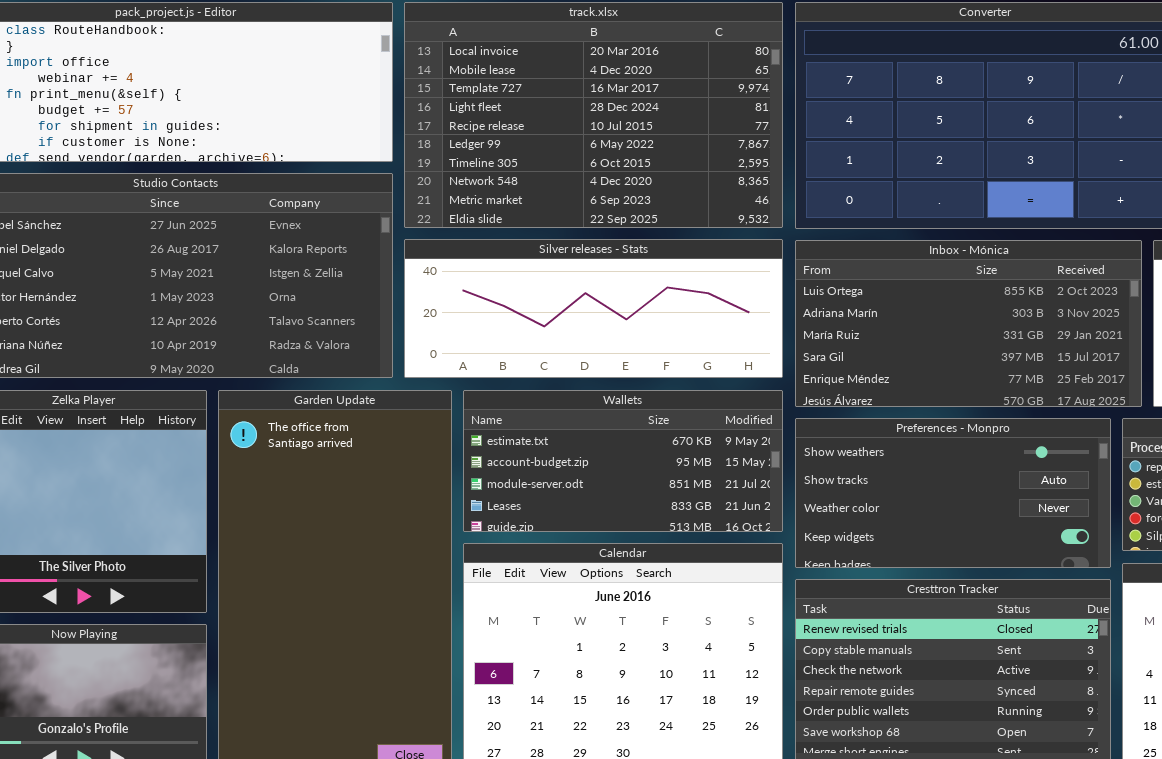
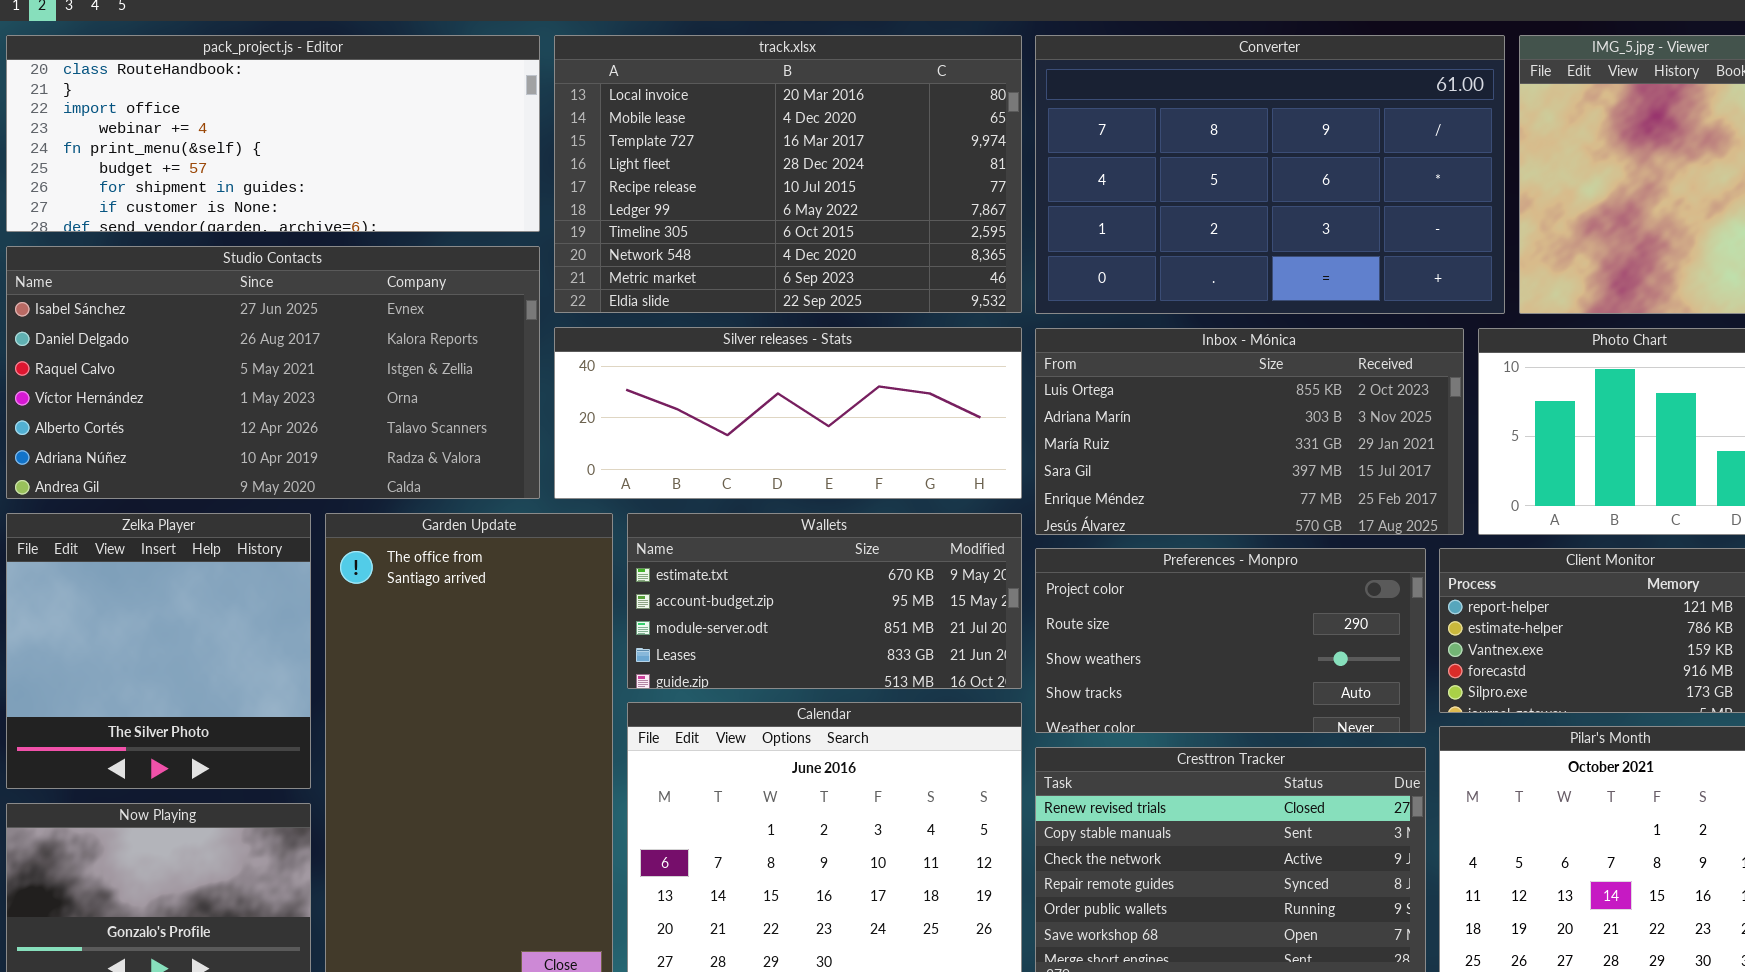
Preferences - Monpro: [795,418,1111,568] -> [1035,548,1426,733], scrolled up 2 rows

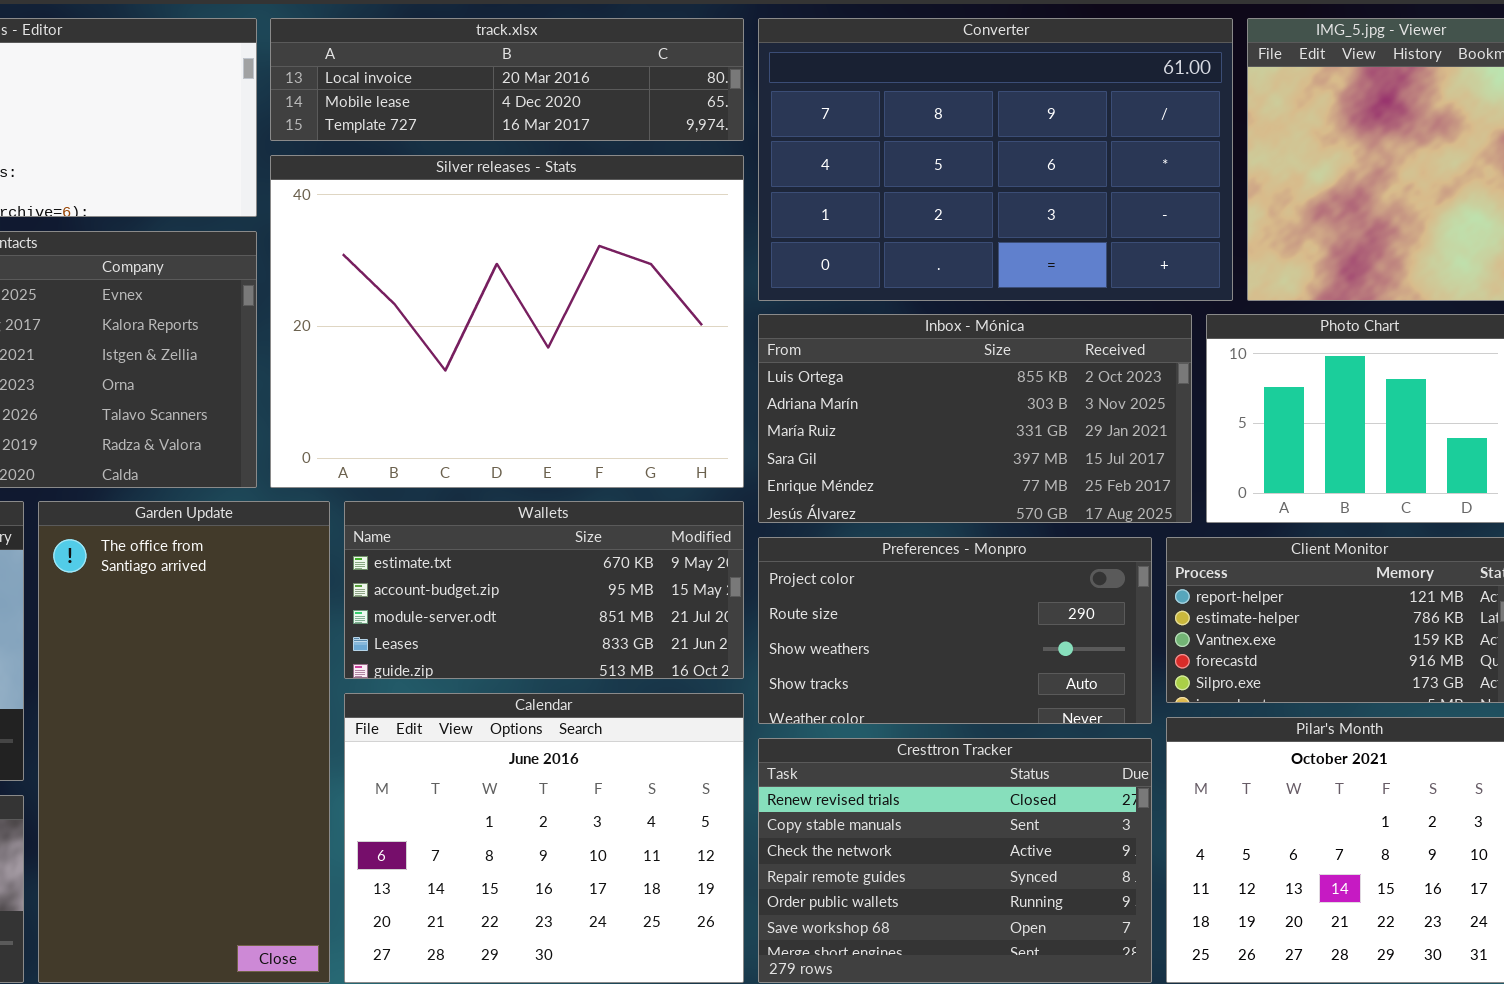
track.xlsx: [554,35,1022,313] -> [270,18,744,141], resized
Silver releases - Stats: [554,327,1022,499] -> [270,155,744,488], resized

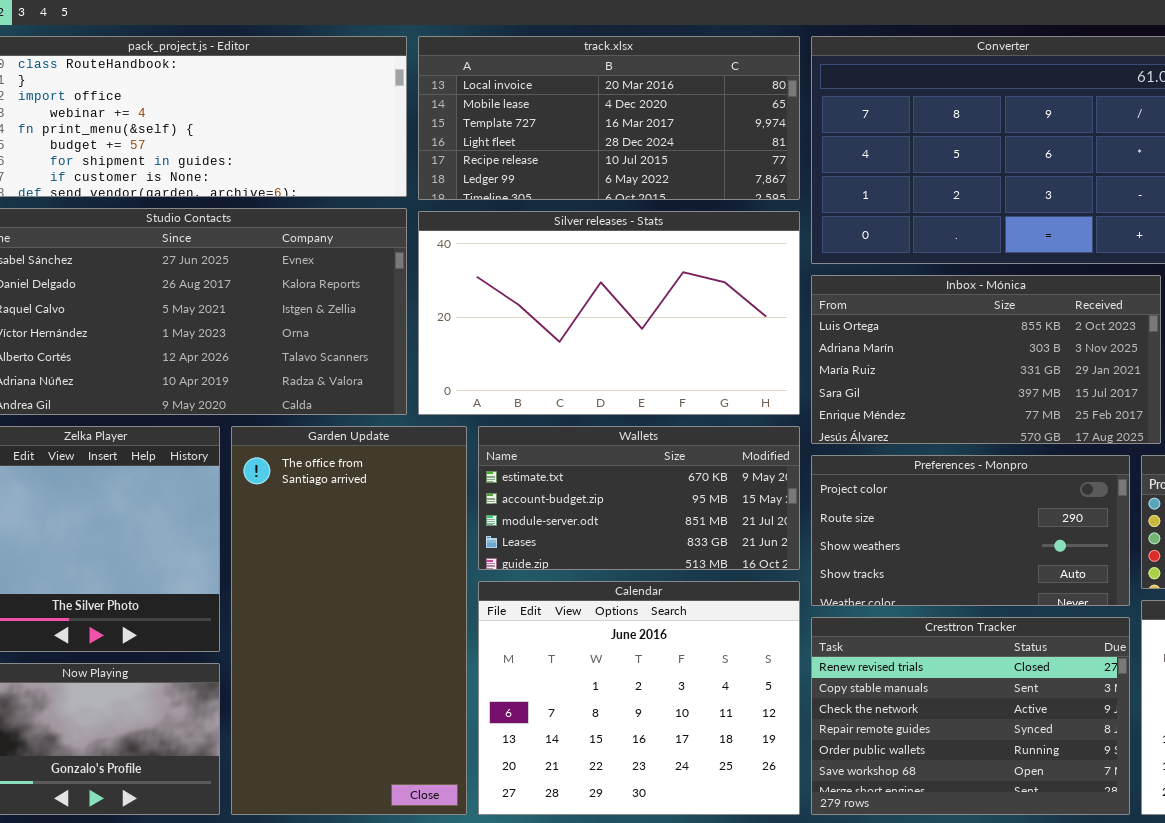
track.xlsx: [270,18,744,141] -> [418,36,800,200], resized
Silver releases - Stats: [270,155,744,488] -> [418,211,800,415], resized

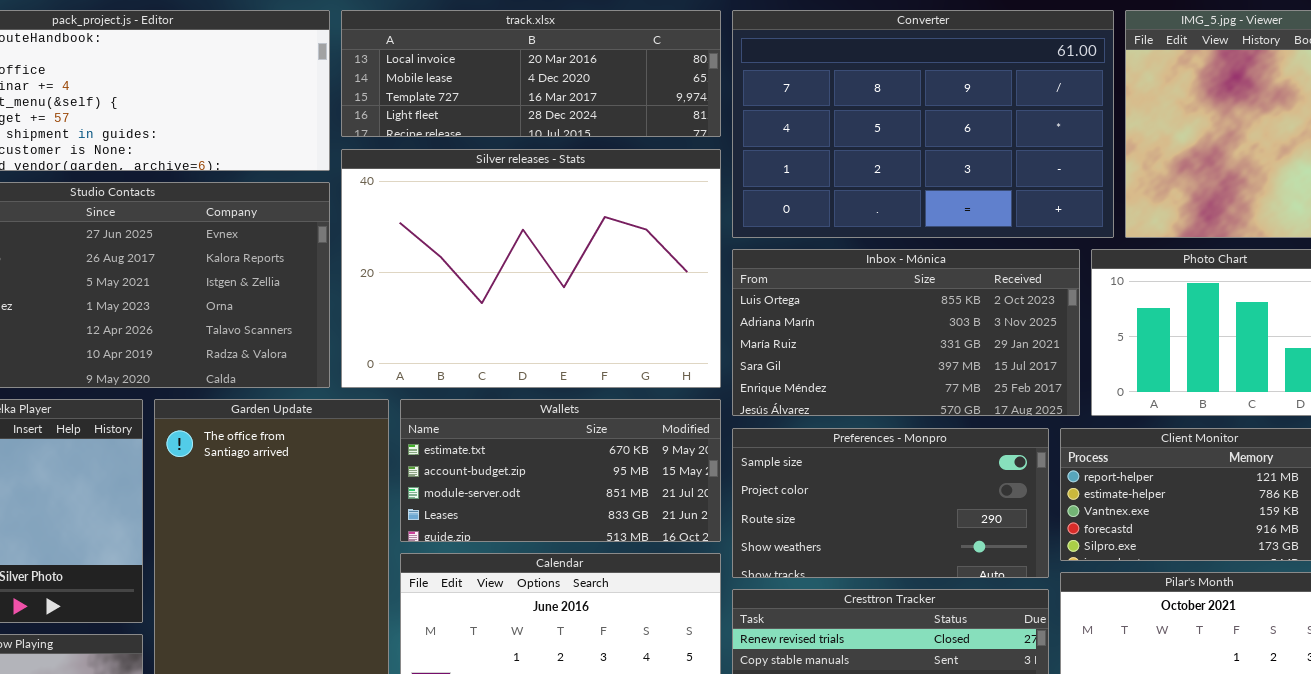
track.xlsx: [418,36,800,200] -> [341,10,721,137], resized
Silver releases - Stats: [418,211,800,415] -> [341,149,721,388], resized
Preferences - Monpro: [811,455,1130,606] -> [732,428,1049,578], scrolled up 1 row

